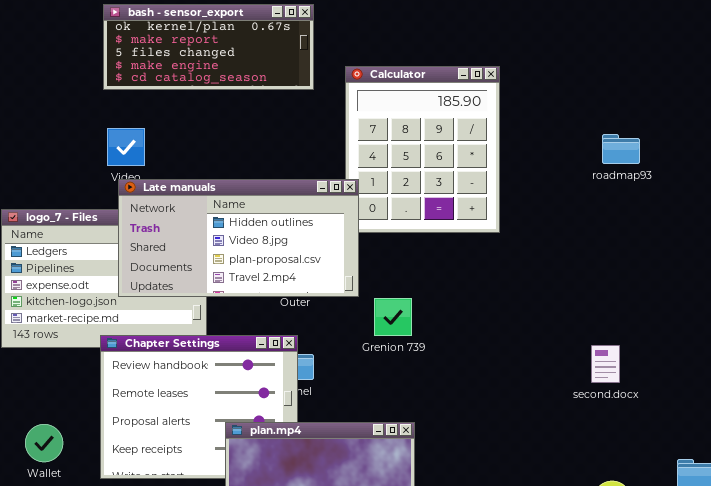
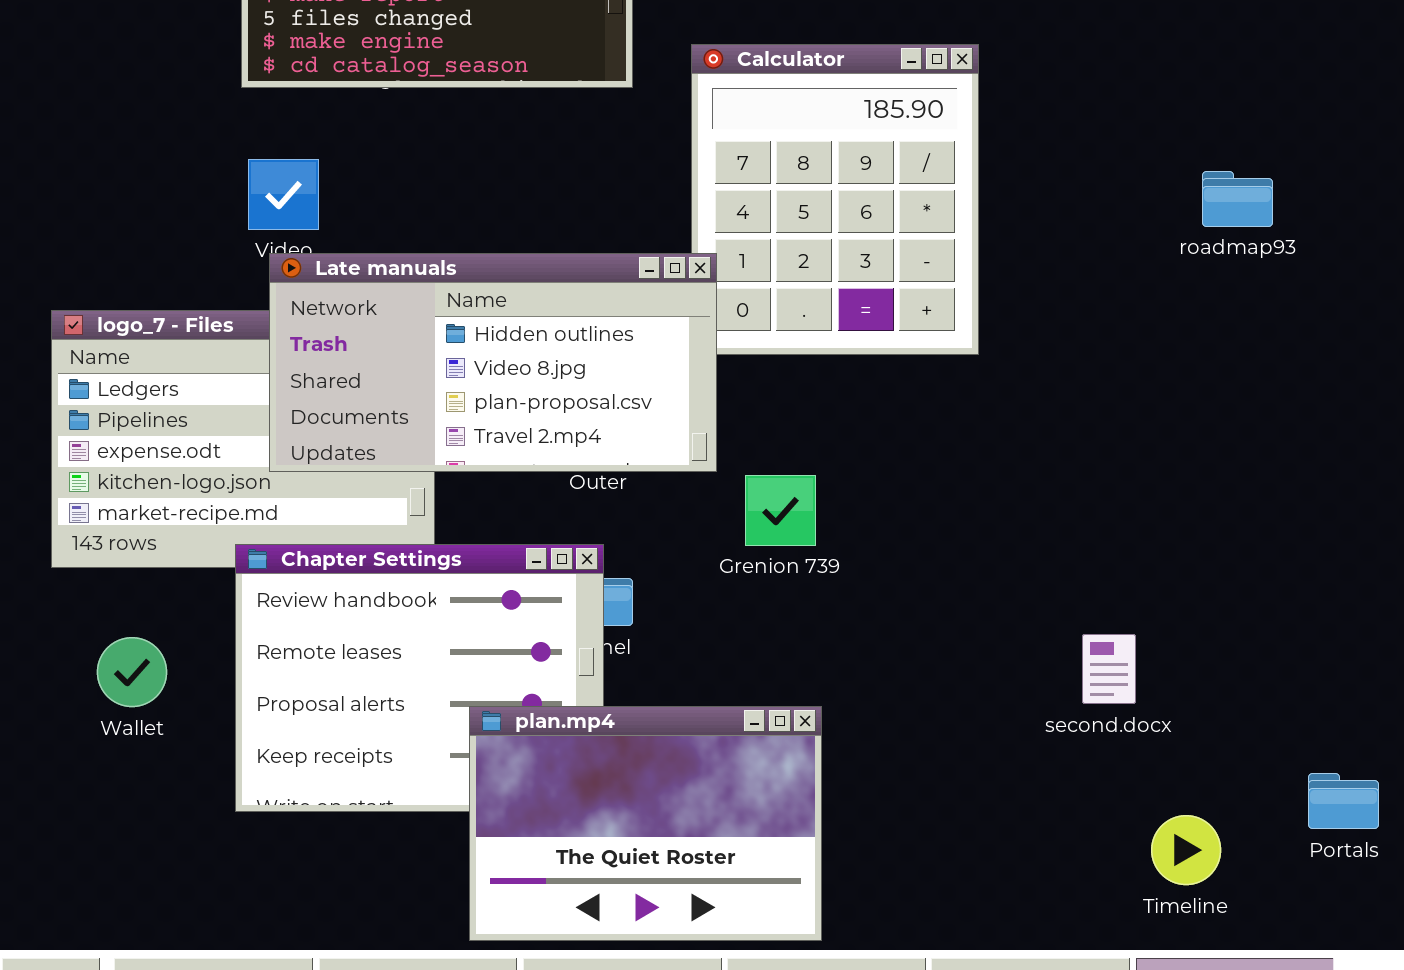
roadmap93: [602,134,640,164] -> [1202,171,1273,227], moved
second.docx: [591,345,620,383] -> [1082,634,1136,704], moved
Wallet: [25,424,63,462] -> [97,637,167,707], moved

